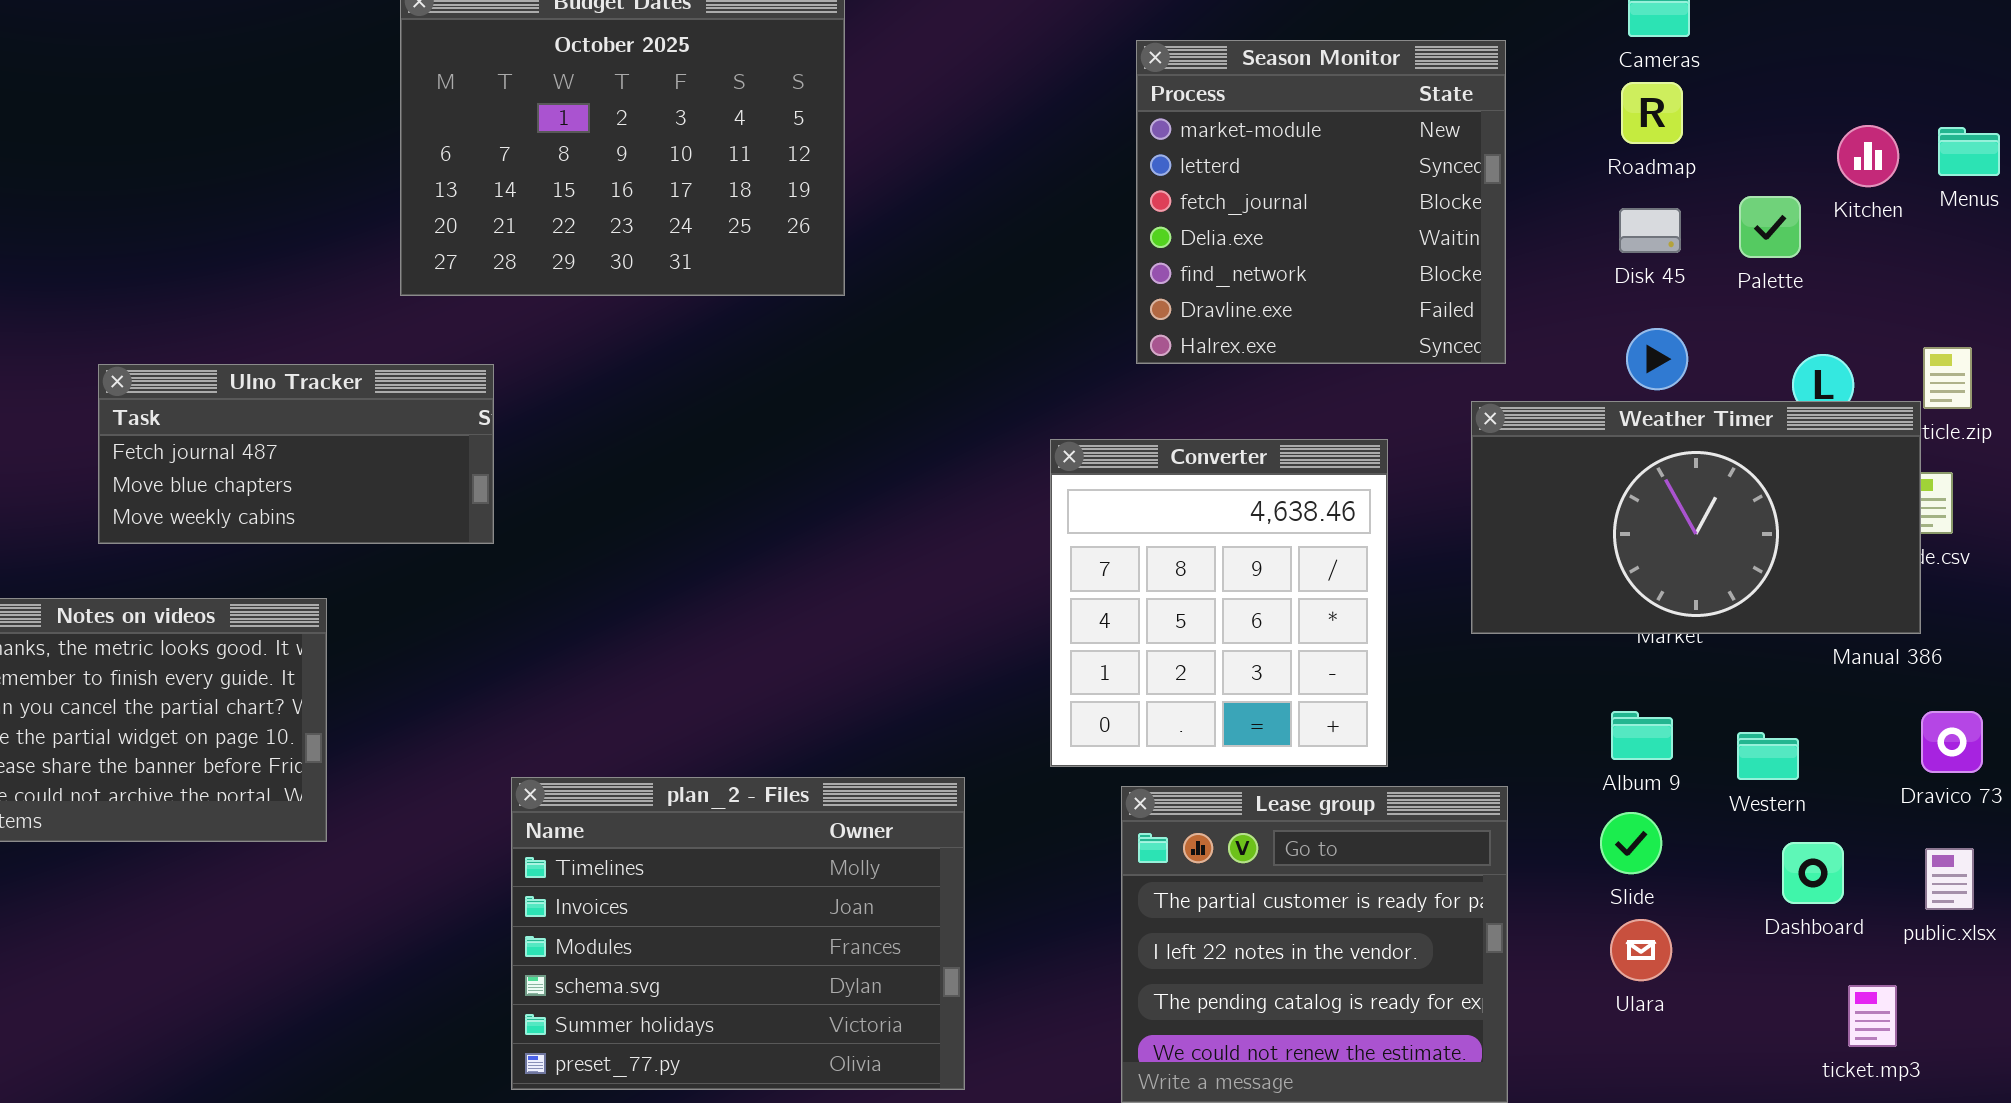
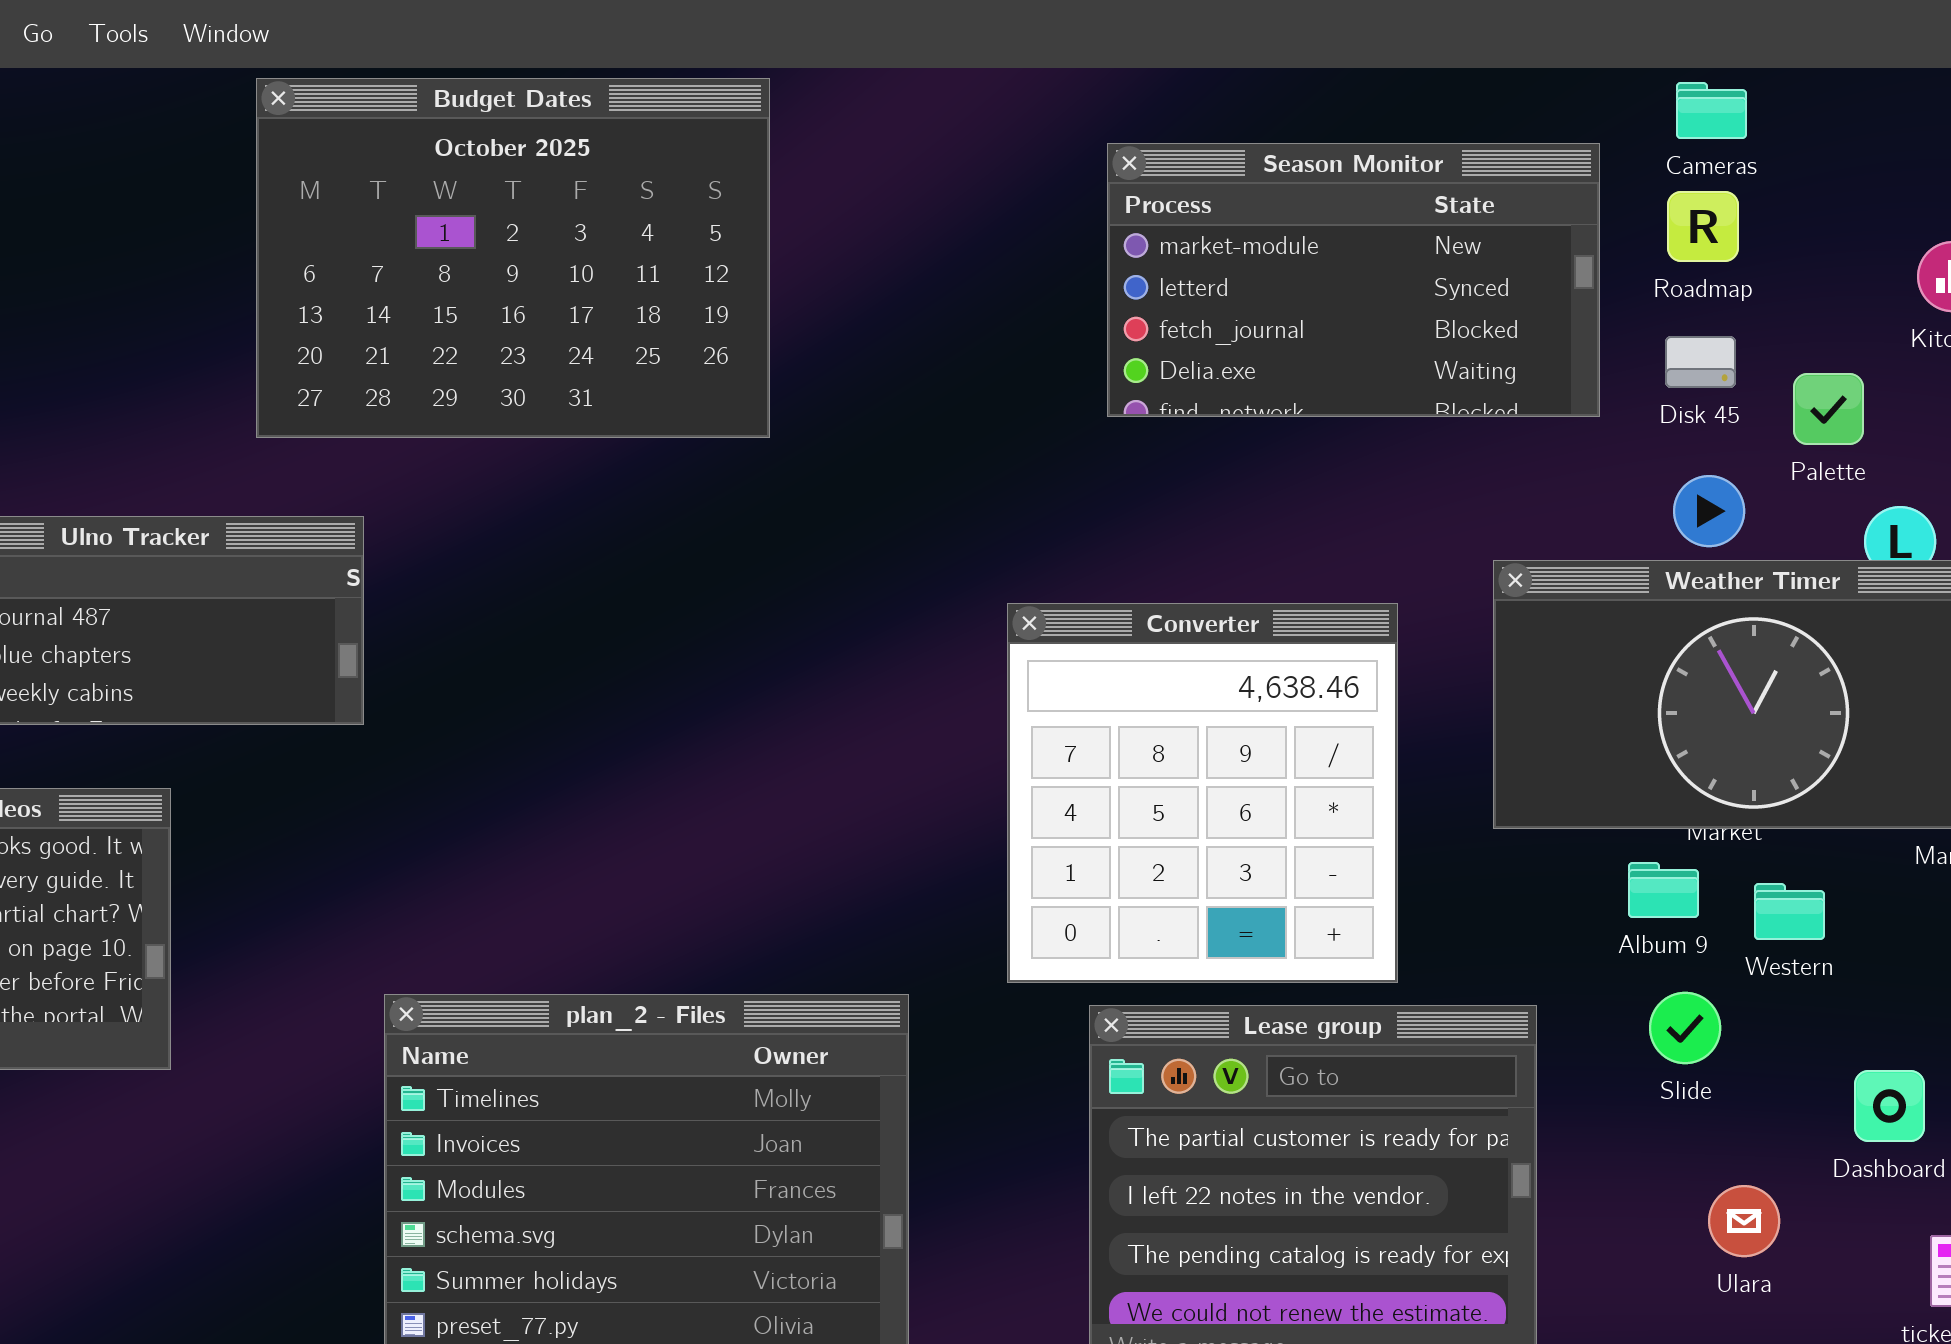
Season Monitor: [1136,40,1506,364] -> [1107,143,1600,417], resized
Palette: [1739,196,1801,258] -> [1793,373,1864,445], moved
Album 9: [1611,711,1673,760] -> [1628,862,1699,918], moved
Western: [1737,732,1799,780] -> [1754,883,1825,940], moved
Slide: [1600,812,1662,874] -> [1649,992,1721,1064], moved
Ulara: [1610,919,1672,981] -> [1708,1185,1780,1257], moved

